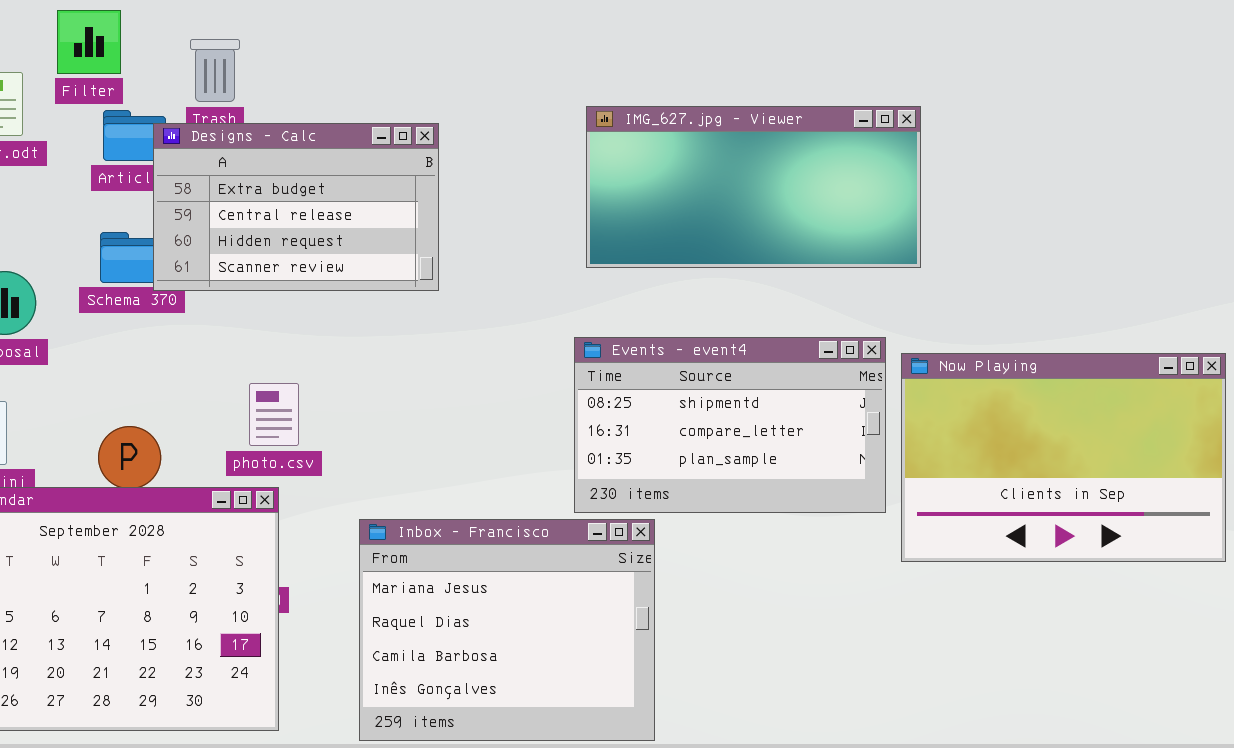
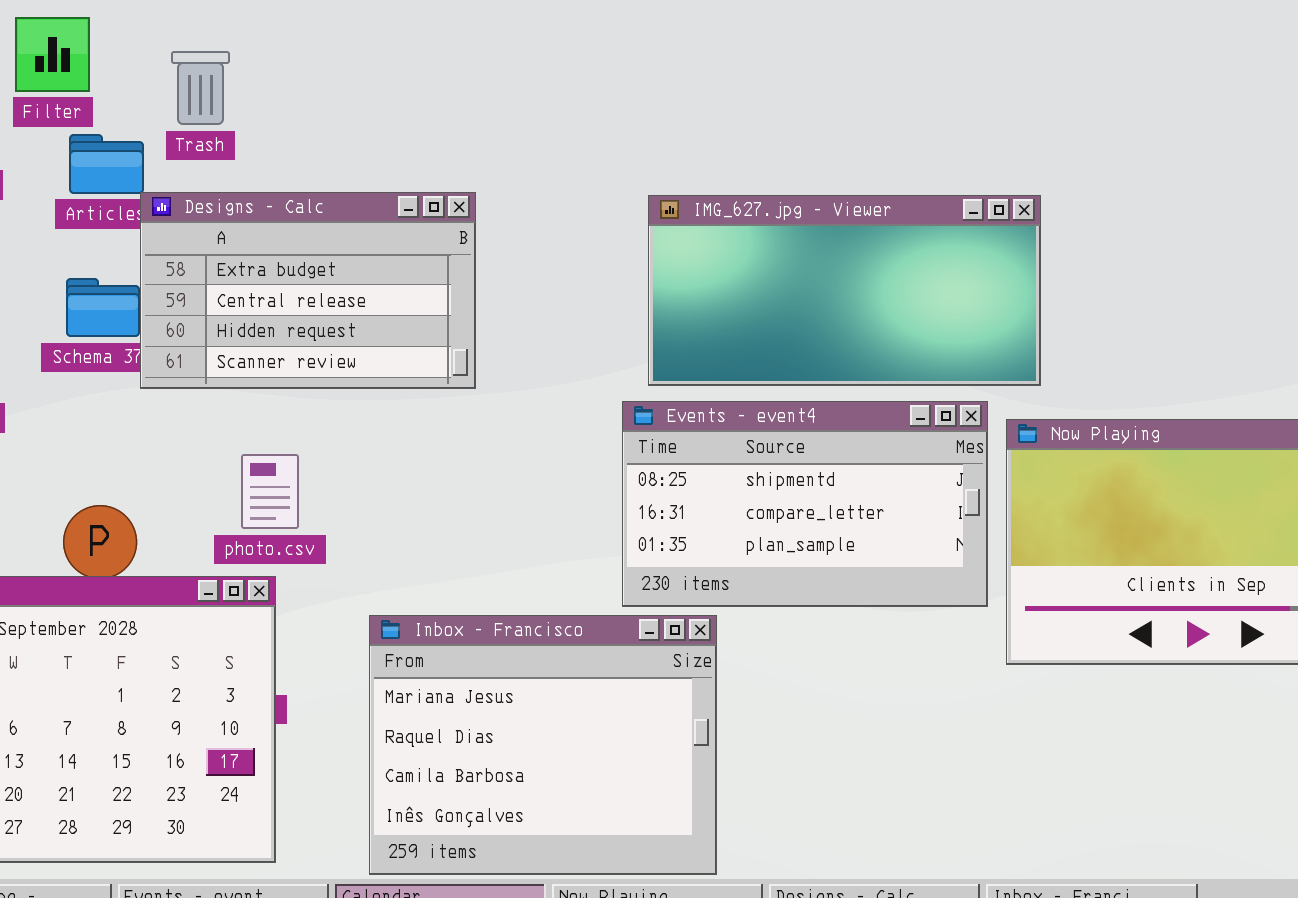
IMG_627.jpg - Viewer: [586,106,921,268] -> [648,195,1041,386], moved
Designs - Calc: [153,123,439,291] -> [140,192,476,389], moved

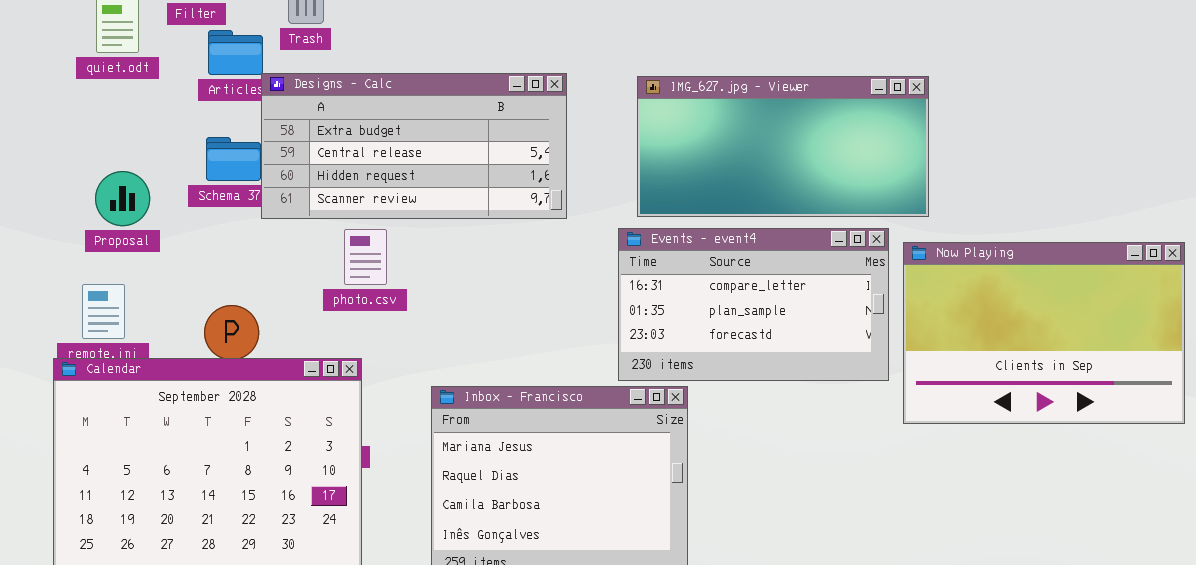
Designs - Calc: [140,192,476,389] -> [261,73,567,219], resized
Events - event4: [622,401,988,607] -> [618,228,889,381], scrolled down 1 row
photo.csv: [241,454,299,529] -> [344,229,387,285], moved

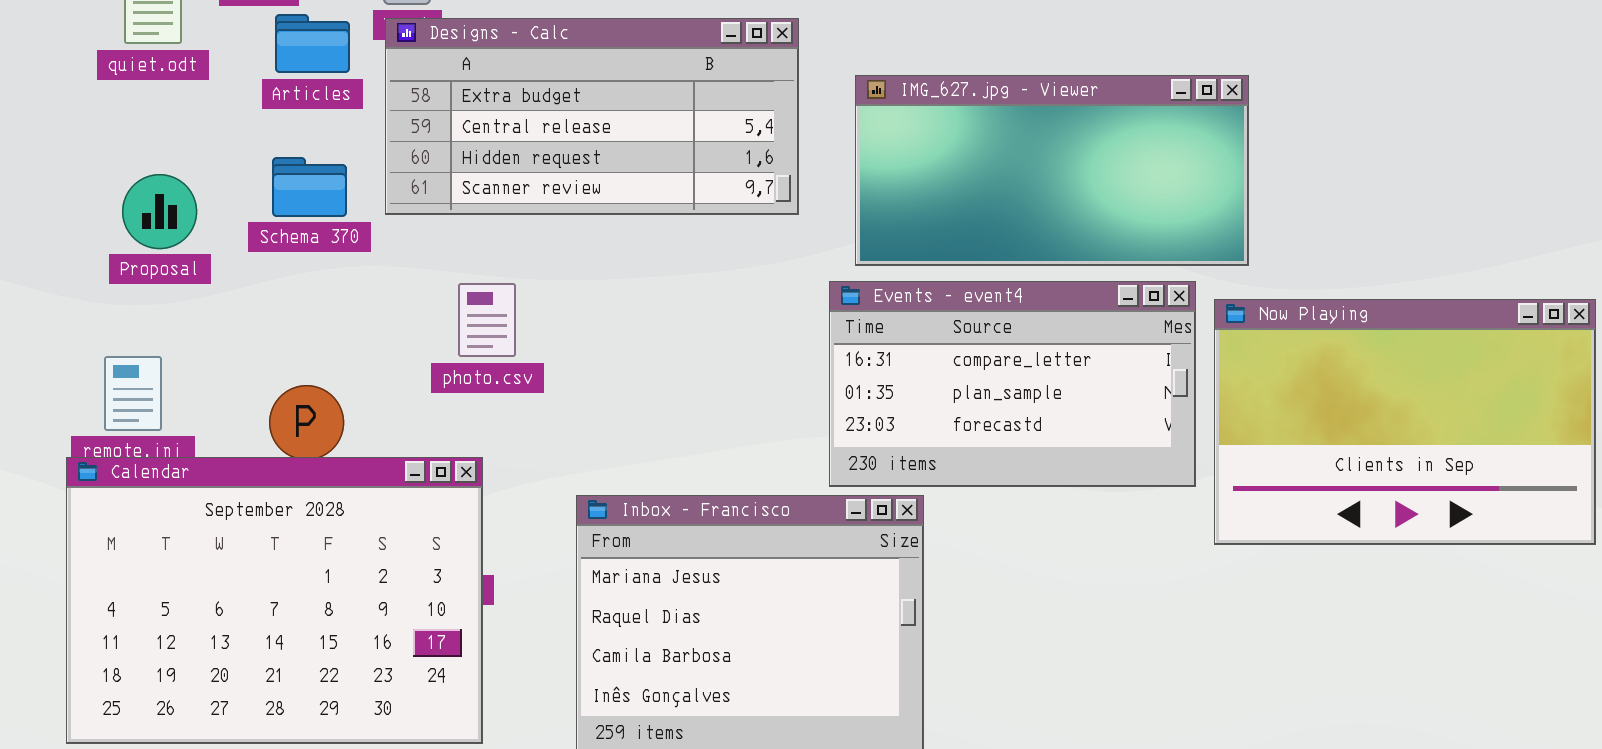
Designs - Calc: [261,73,567,219] -> [385,18,799,215], moved
Proposal: [95,171,150,226] -> [122,174,197,249], moved

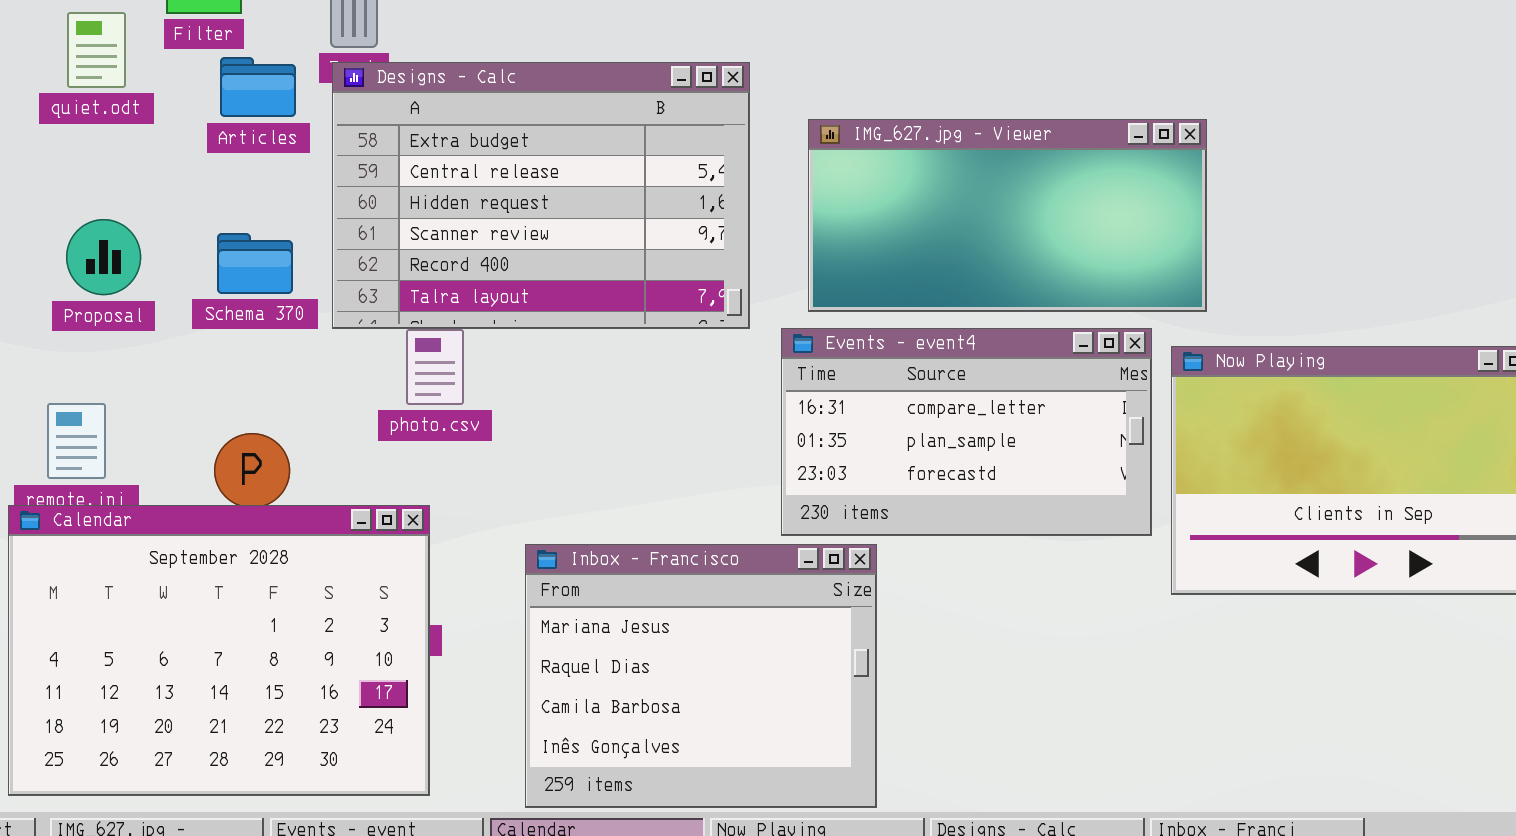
Designs - Calc: [385,18,799,215] -> [332,62,750,329], resized
Schema 370: [272,157,347,217] -> [217,233,293,294], moved

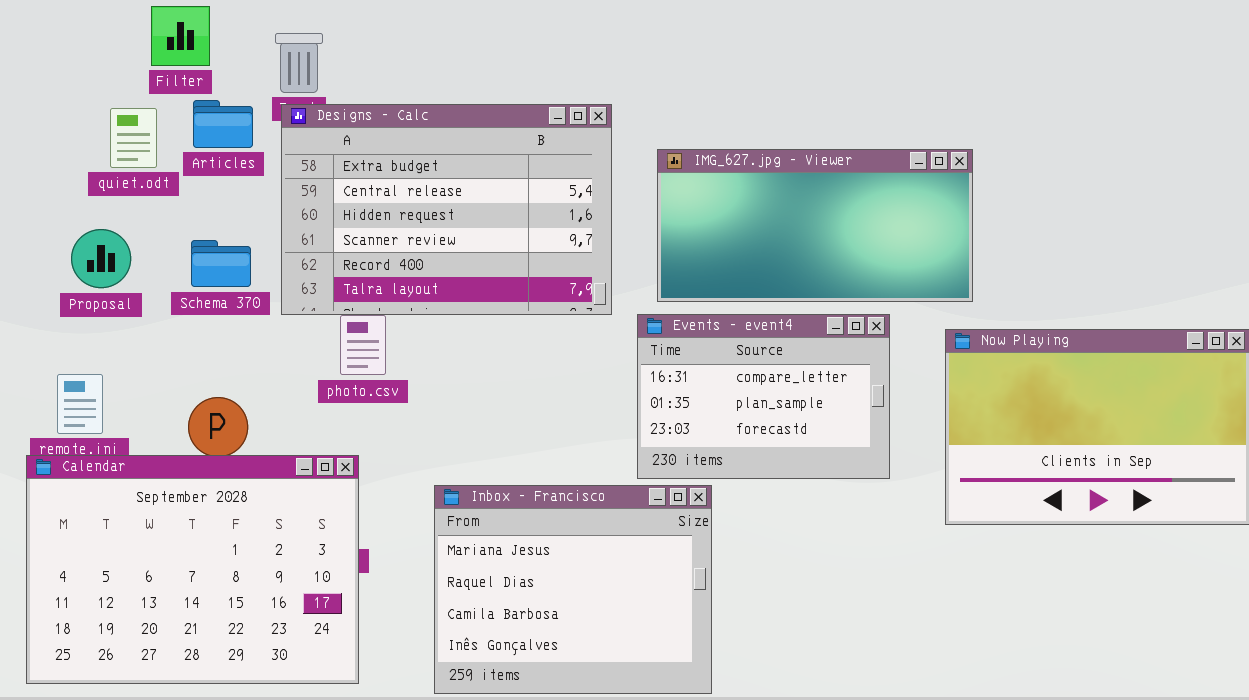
quiet.odt: [67,12,126,88] -> [110,108,157,168], moved
Events - event4: [781,328,1152,536] -> [637,314,890,479], resized

